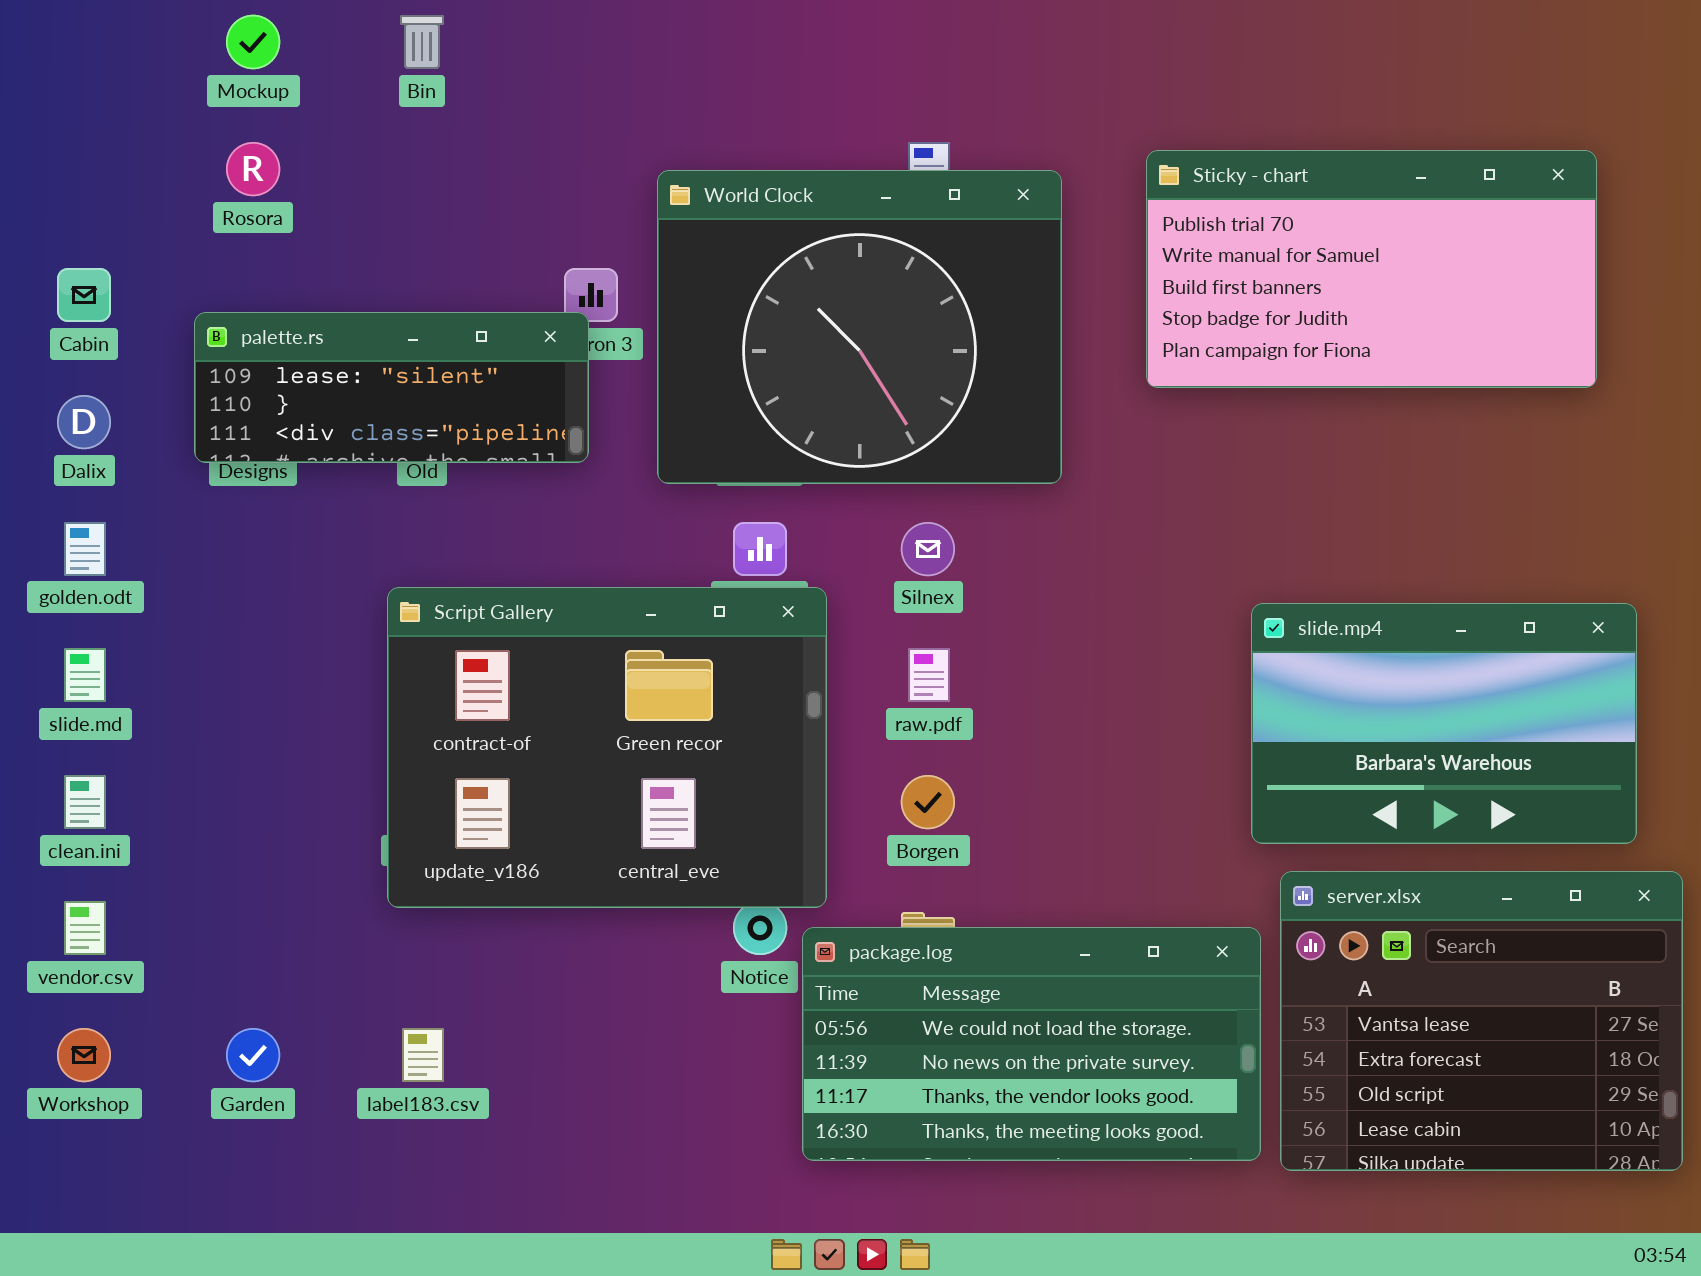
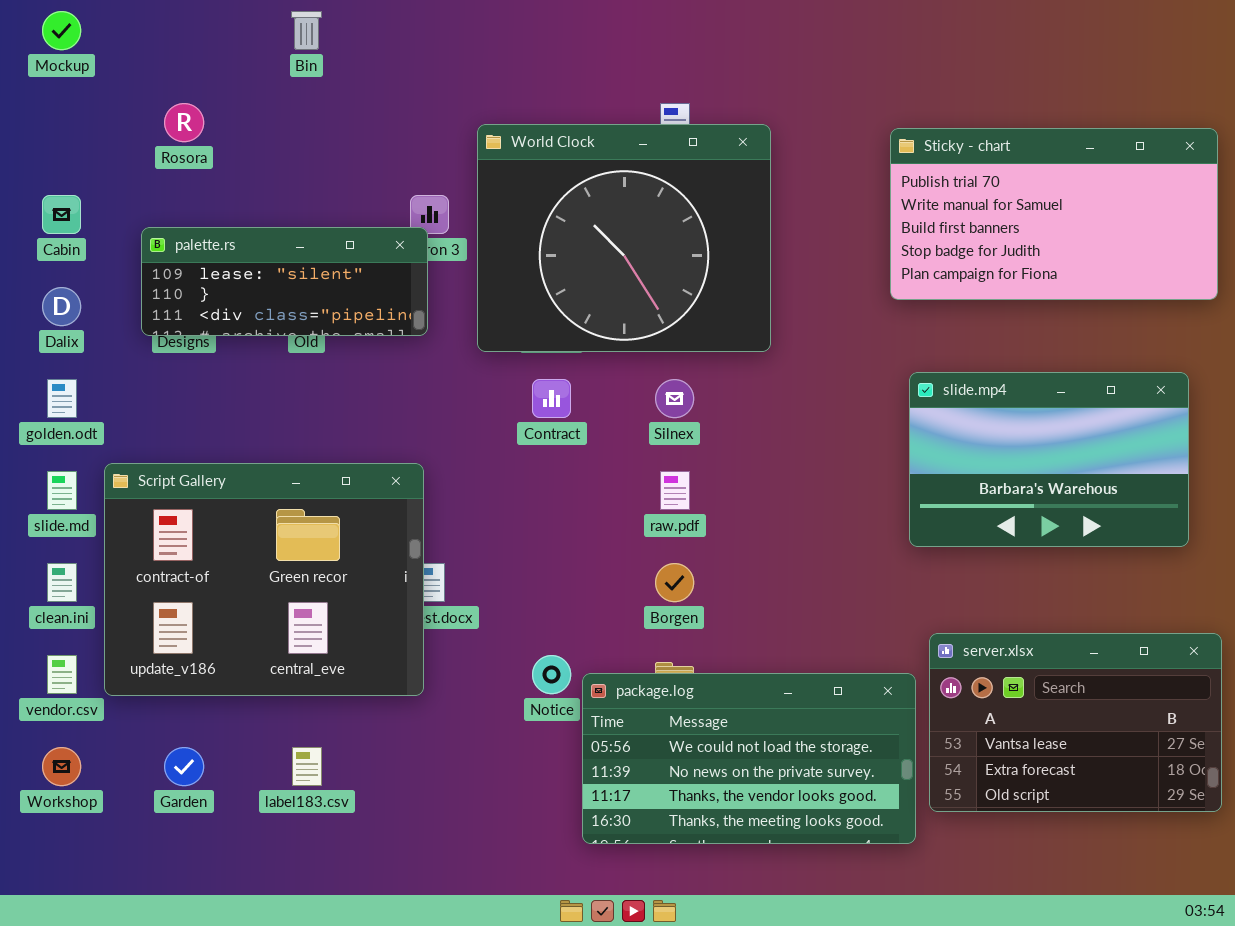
Mockup: [226,15,280,69] -> [42,11,81,50], moved
Sticky - chart: [1146,150,1597,388] -> [890,128,1218,300], moved
Script Gallery: [387,587,827,908] -> [104,463,424,696], moved
slide.mp4: [1251,603,1637,844] -> [909,372,1189,547], moved
server.xlsx: [1280,871,1683,1171] -> [929,633,1222,812], resized

